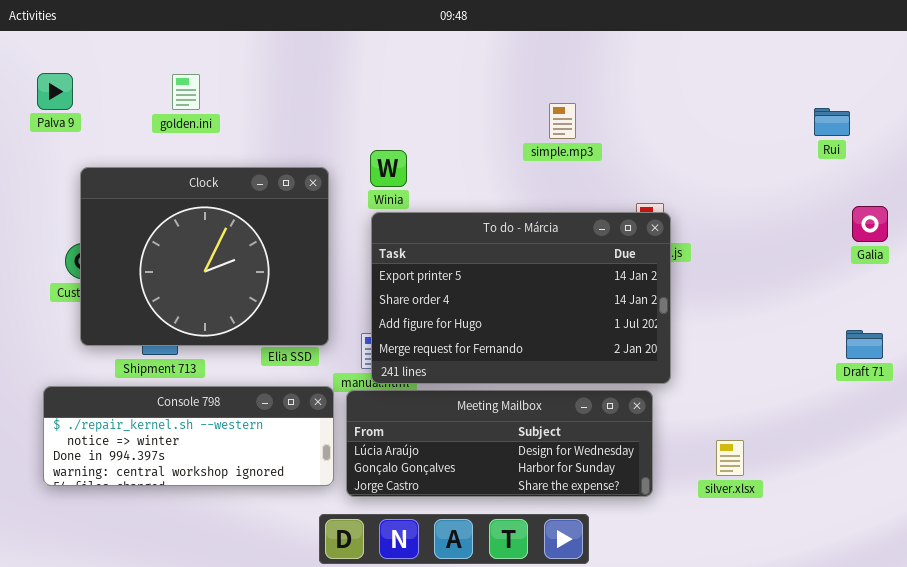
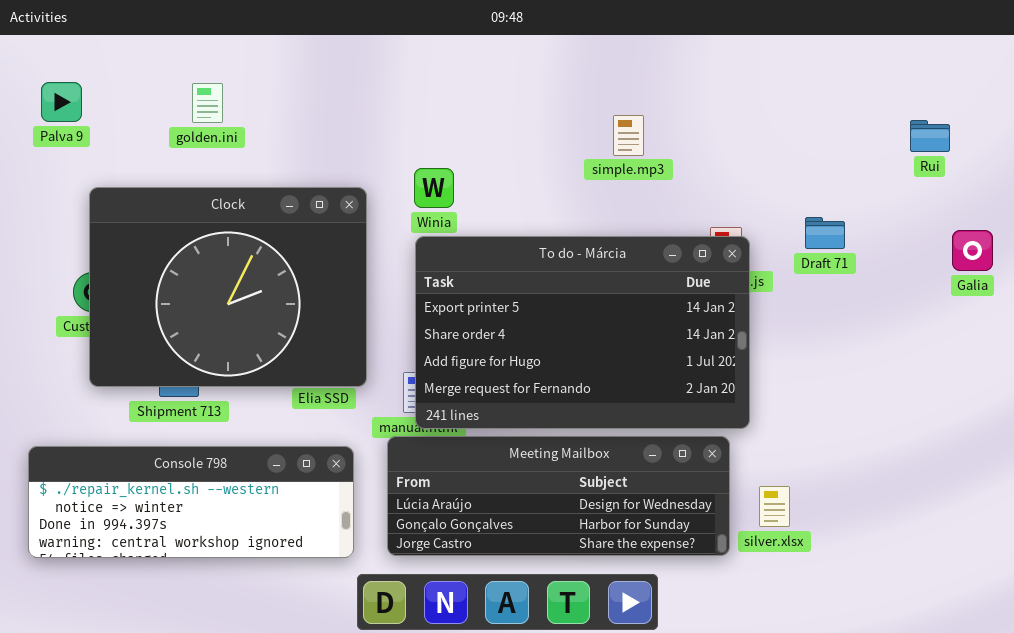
Draft 71: [846,330,883,359] -> [805,217,845,249], moved
Console 798: [43,386,334,486] -> [28,446,354,558], moved
silver.xlsx: [716,440,744,476] -> [759,486,790,527], moved

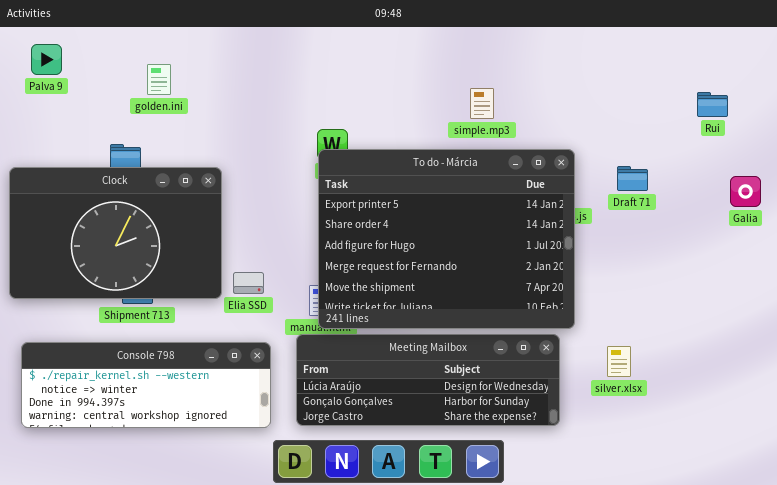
Palva 9: [41,82,82,122] -> [31,44,62,75], moved
Clock: [89,187,367,387] -> [9,167,222,299], moved, resized
To do - Márcia: [415,236,750,429] -> [318,149,575,329], resized
silver.xlsx: [759,486,790,527] -> [607,346,631,377], moved

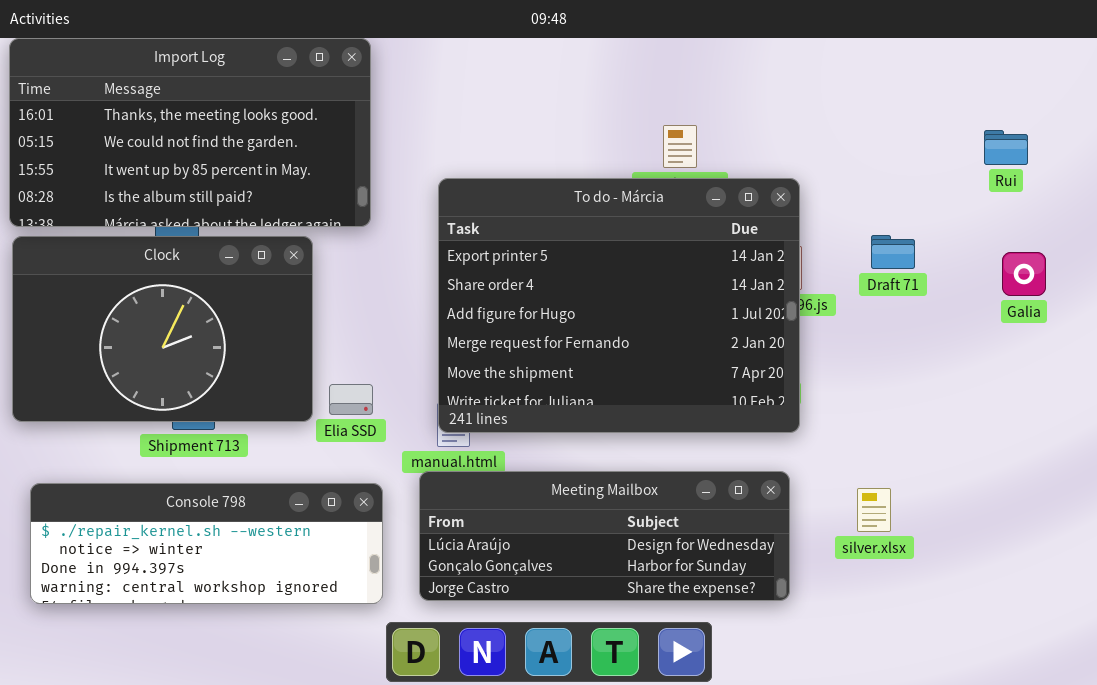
Import Log: none -> [9,38,371,227], opened
To do - Márcia: [318,149,575,329] -> [438,178,800,433], moved
Galia: [730,176,761,207] -> [1002,252,1046,296], moved

